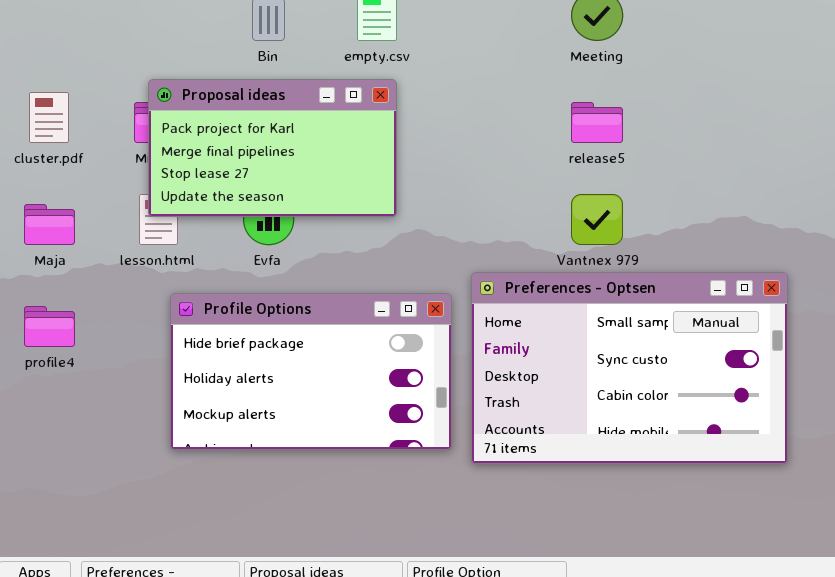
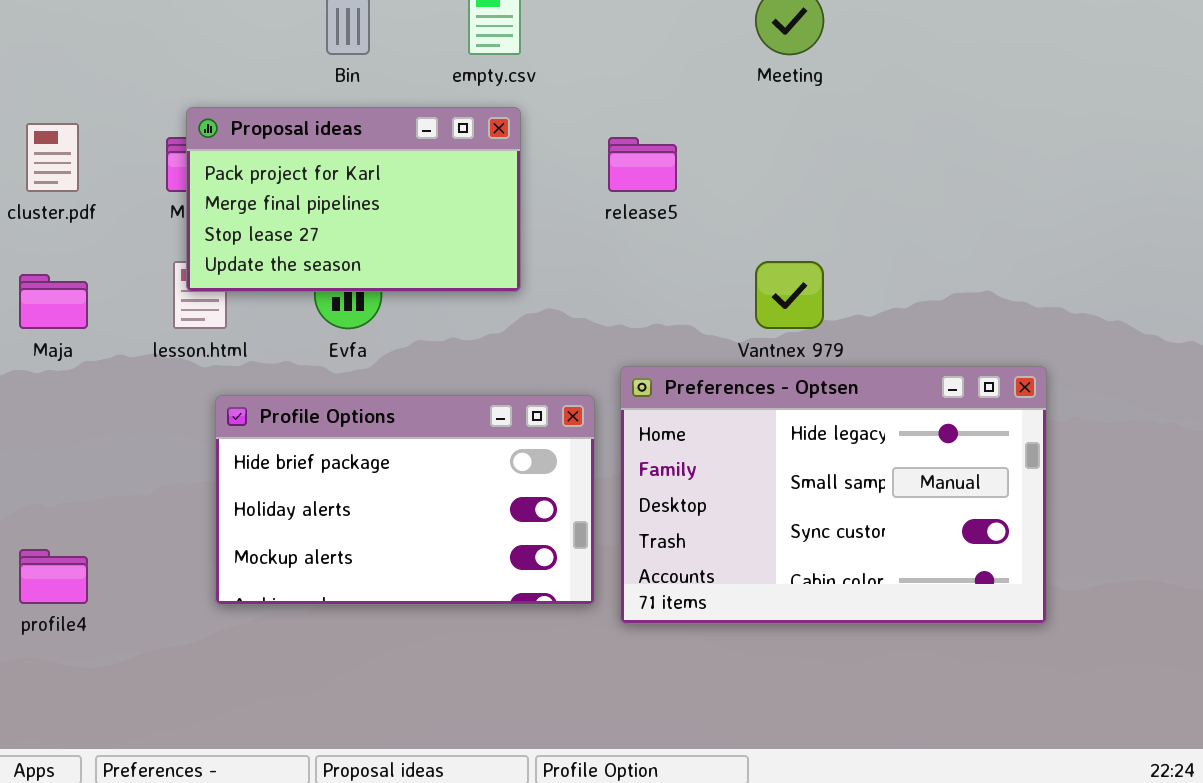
release5: [571,102,623,143] -> [608,137,677,192], moved
Preferences - Optsen: [471,272,788,464] -> [620,366,1047,624], scrolled up 1 row
profile4: [24,306,75,347] -> [19,549,88,604], moved

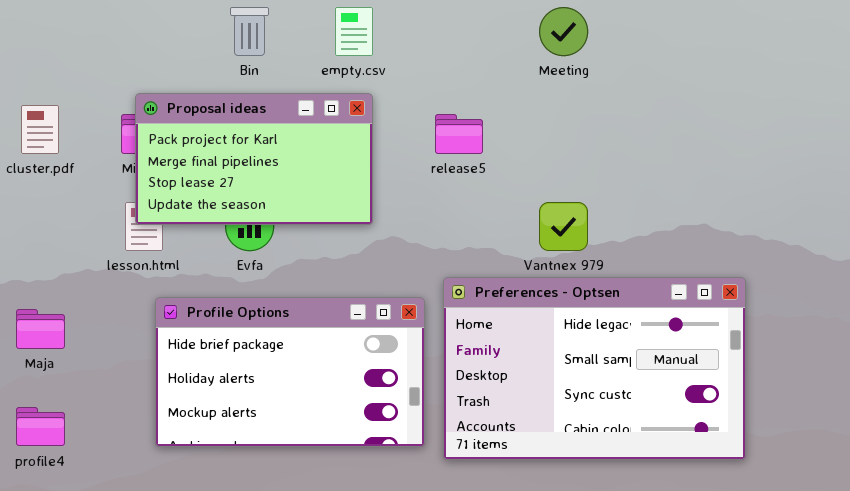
Maja: [19,274,88,329] -> [16,309,65,349], moved

